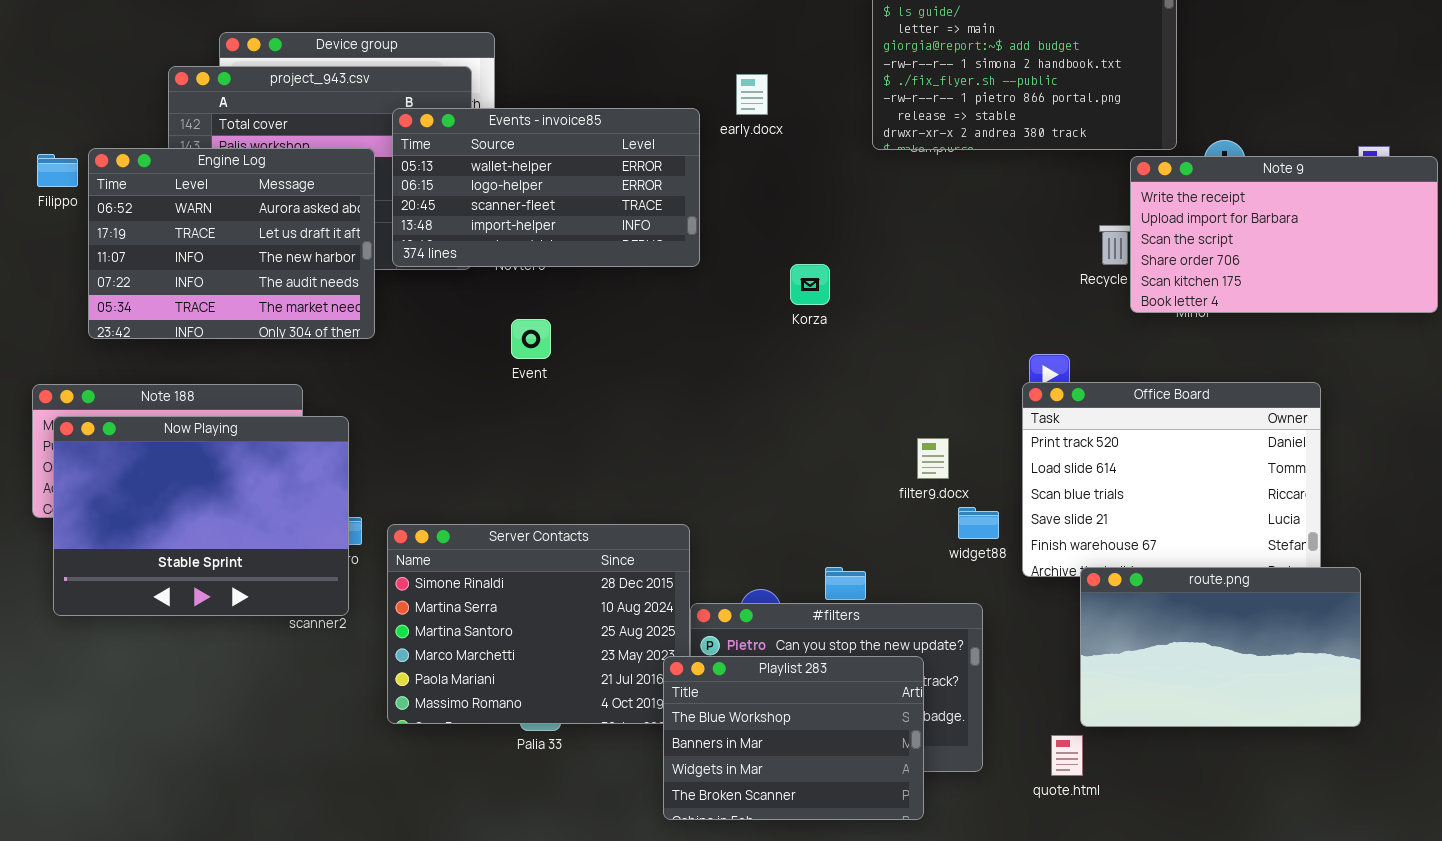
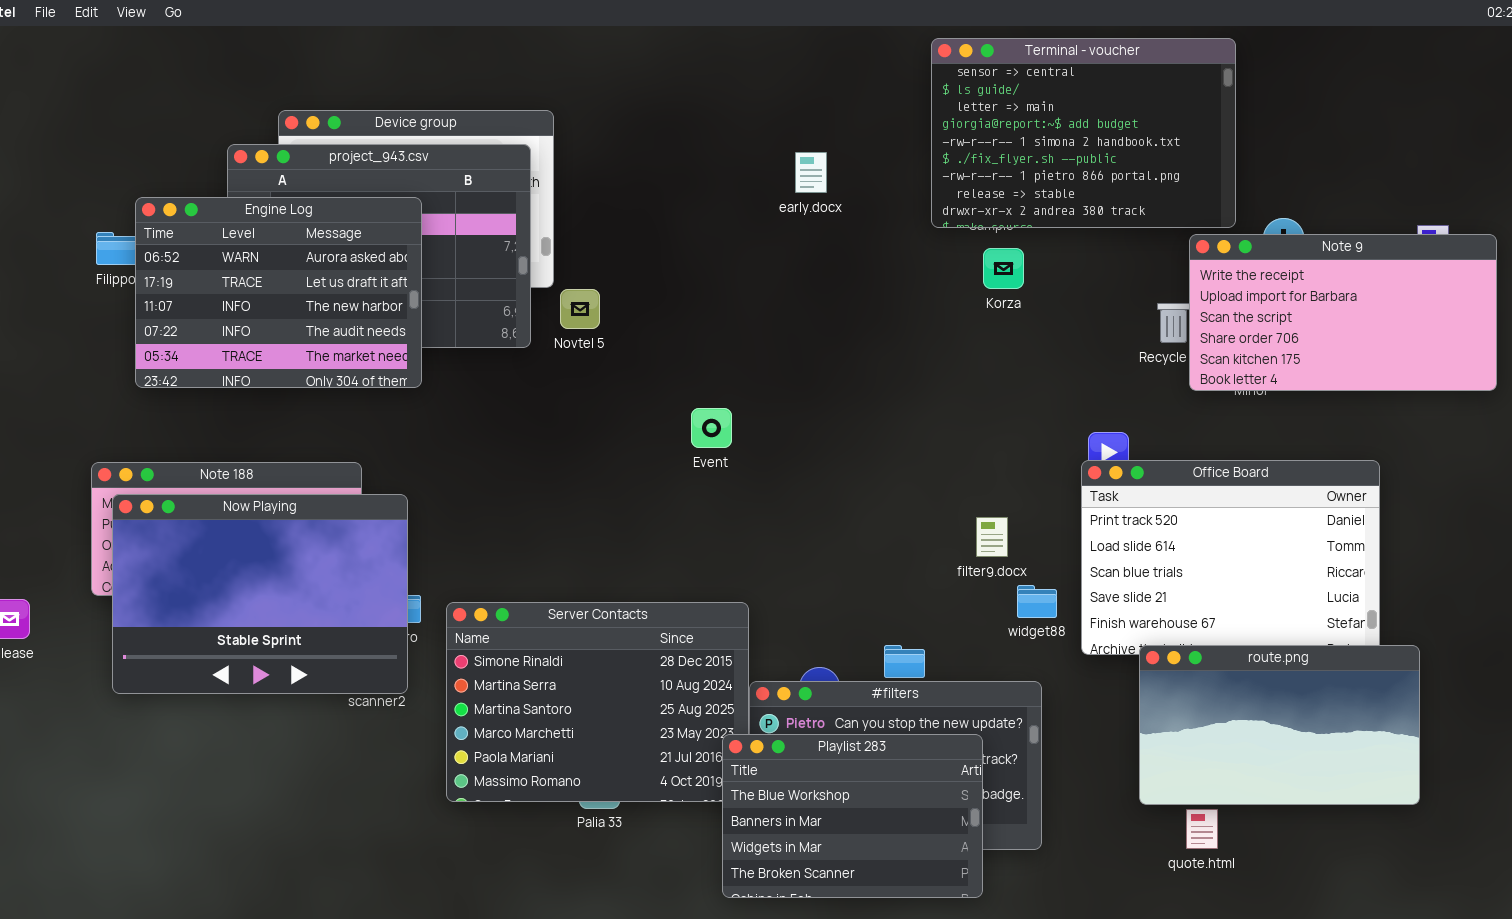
Events - invoice85: [392,108,700,267] -> none, closed
Engine Log: [88,148,375,339] -> [135,197,422,388], moved
Korza: [790,264,830,305] -> [983,248,1024,289], moved
Event: [511,319,551,359] -> [691,408,732,448], moved
quote.html: [1051,735,1083,776] -> [1186,809,1218,849], moved

